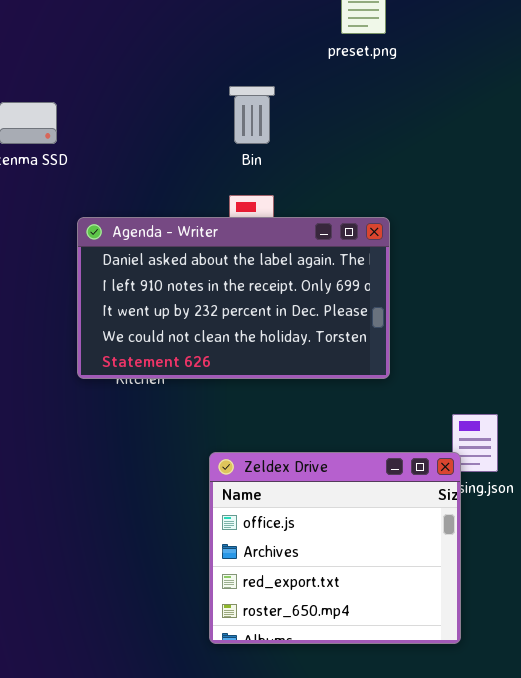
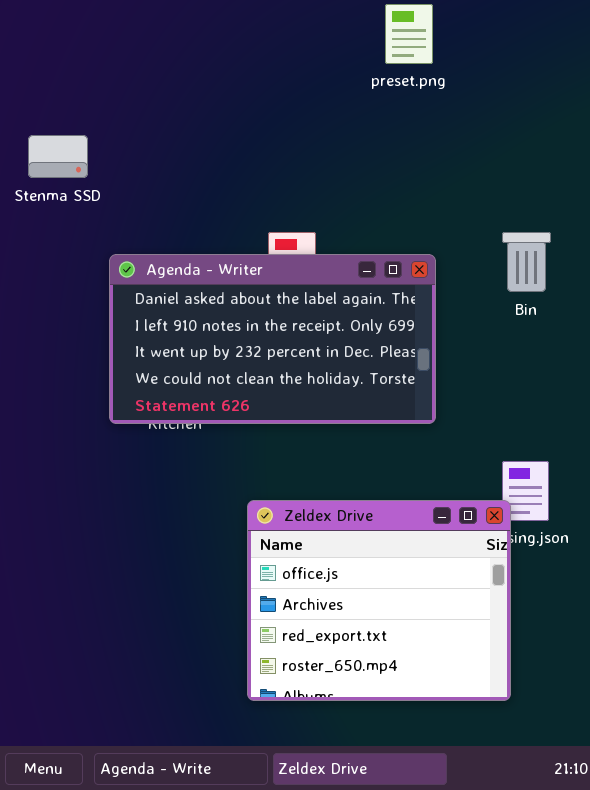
Bin: [229,86,275,144] -> [502,232,551,292], moved

